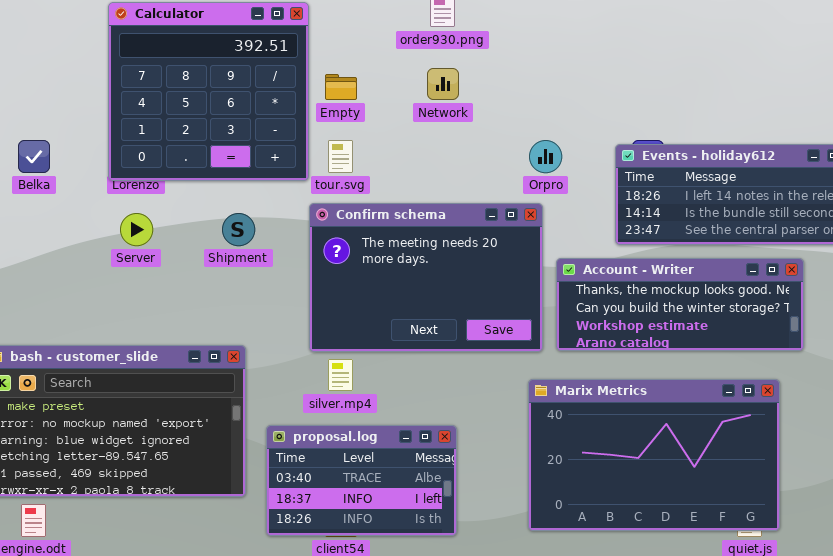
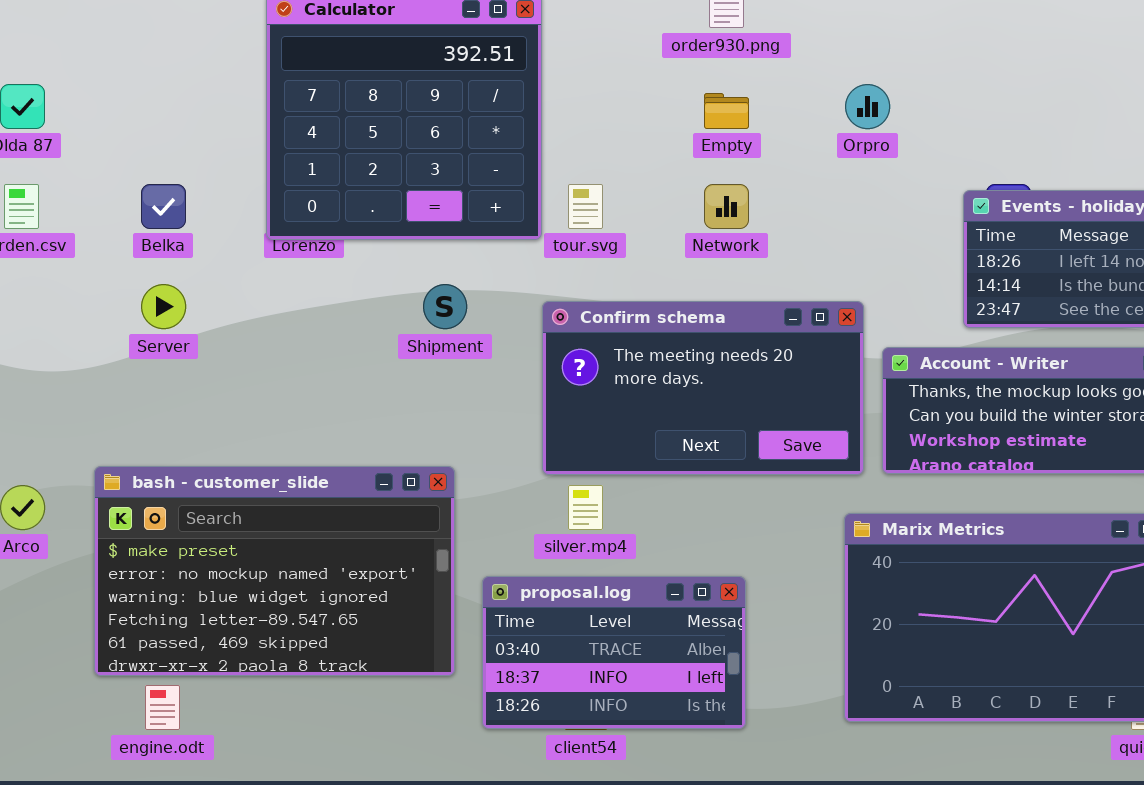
Network: [427,68,459,100] -> [704,184,749,229], moved
Empty: [325,74,357,100] -> [704,93,749,129], moved
Orpro: [529,140,562,173] -> [845,84,890,129], moved
Confirm schema: [309,203,543,352] -> [542,301,864,475], resized
Server: [120,213,153,246] -> [141,284,186,329], moved

